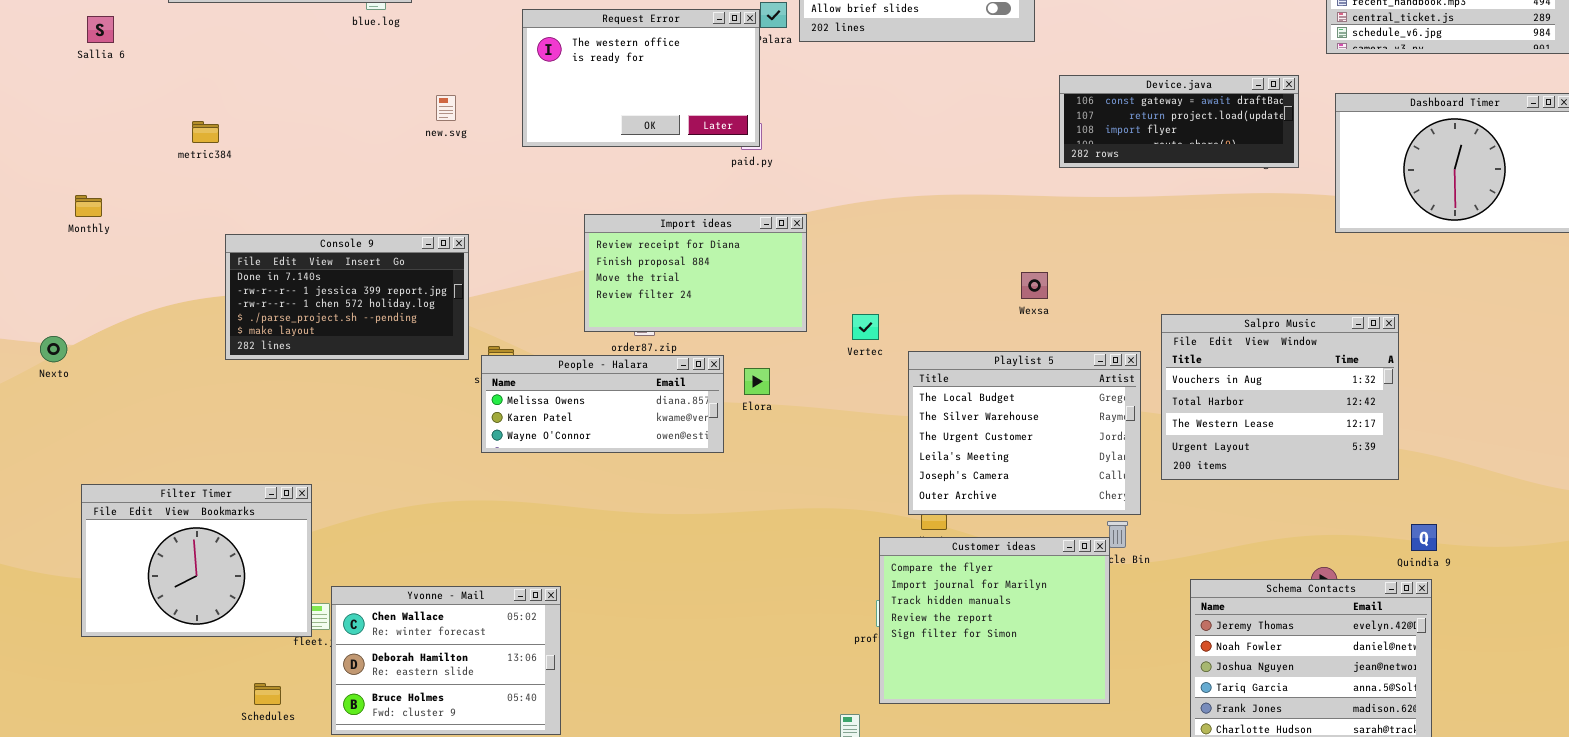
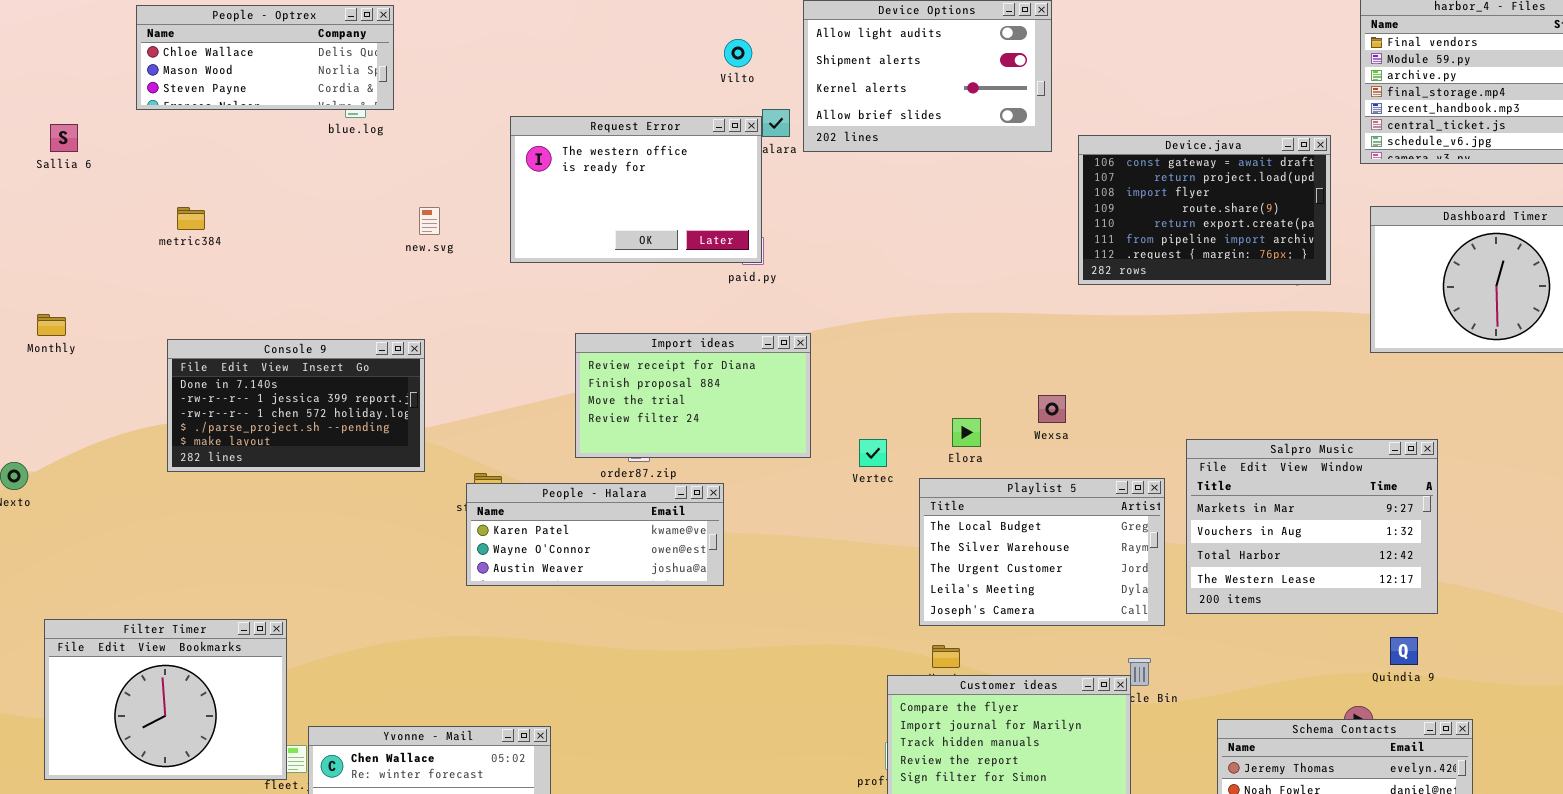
Device.java: [1059,75,1299,168] -> [1078,135,1331,285], resized
metric384: [192,121,219,143] -> [177,207,205,230], moved
Console 9: [225,234,469,360] -> [167,339,425,472], moved
Salpro Music: [1161,314,1399,480] -> [1186,439,1438,614], scrolled up 1 row
Playlist 5: [908,351,1141,515] -> [919,478,1165,626], resized
People - Halara: [481,355,724,453] -> [466,483,724,586], scrolled down 1 row
Elora: [744,368,770,395] -> [952,418,981,447], moved
Quindia 9: [1411,524,1437,551] -> [1390,637,1418,665], moved

